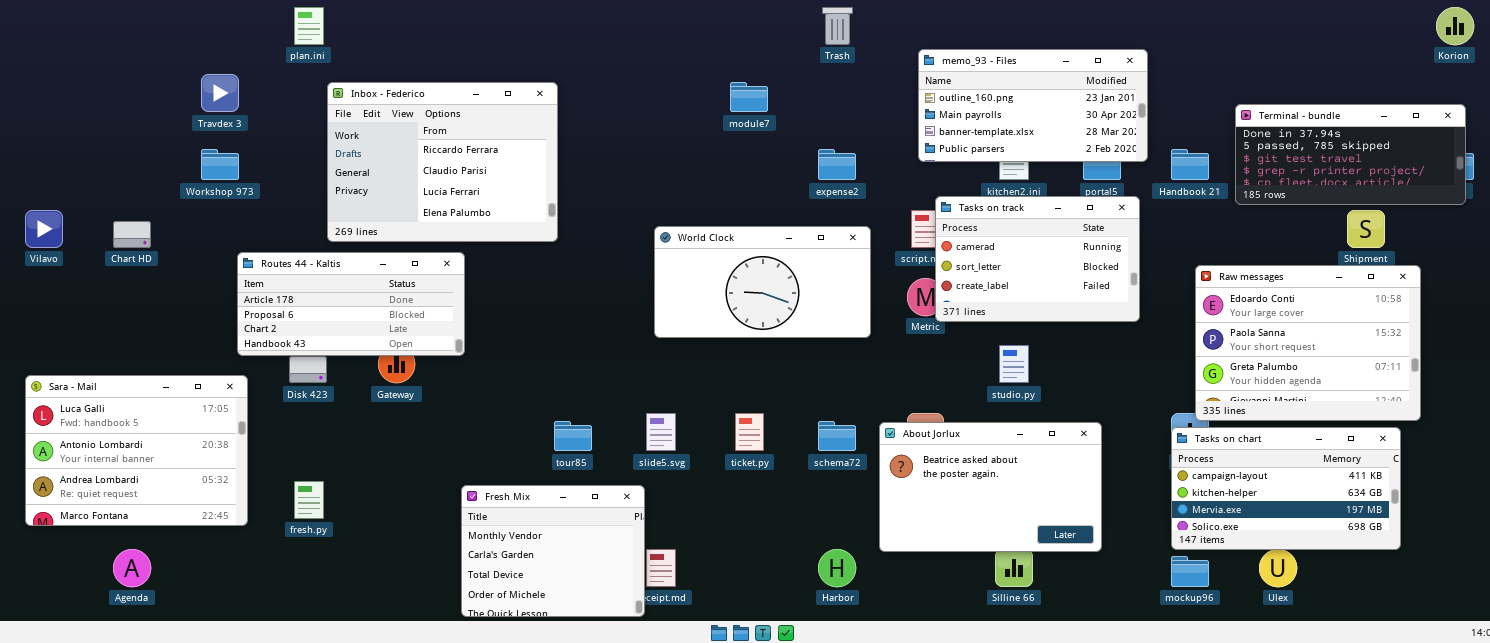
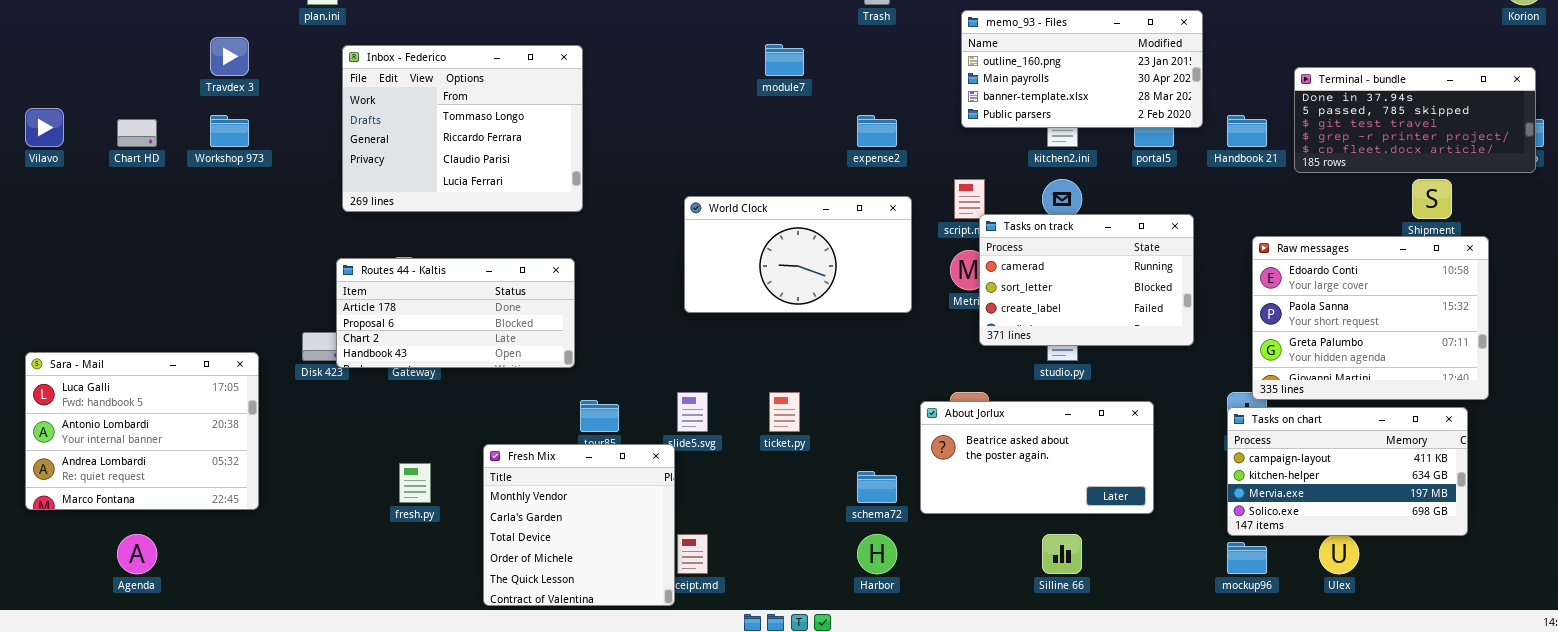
Inbox - Federico: [327,82,558,242] -> [342,45,583,212], scrolled up 1 row
Tasks on track: [935,196,1140,322] -> [979,214,1194,346], moved
Vilavo: [25,210,63,248] -> [25,108,64,147], moved
Chart HD: [113,221,151,248] -> [117,119,157,147], moved
Routes 44 - Kaltis: [237,252,465,356] -> [336,258,575,368], moved
schema72: [818,421,856,451] -> [857,471,897,503], moved
About Jorlux: [879,422,1102,552] -> [920,401,1154,514], resized
fresh.py: [294,481,324,519] -> [399,463,431,503], moved
Fresh Mix: [461,485,645,617] -> [483,444,675,606], resized

